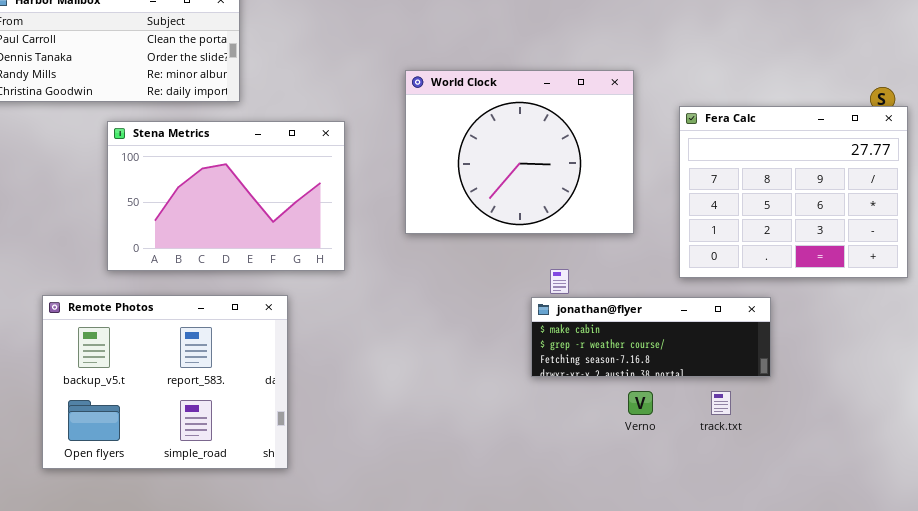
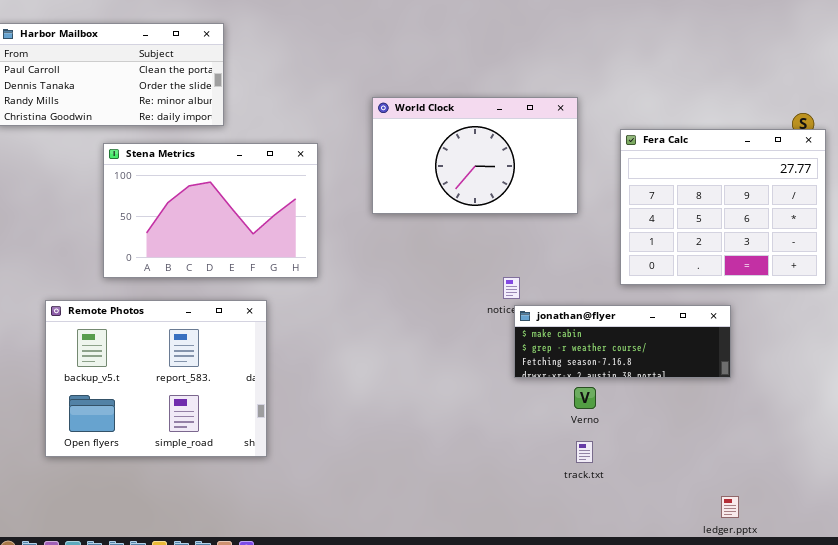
World Clock: [405,70,634,234] -> [372,97,578,214], resized
jonathan@flyer: [531,297,771,377] -> [514,305,731,378], moved
track.txt: [711,391,731,415] -> [576,441,593,463], moved

